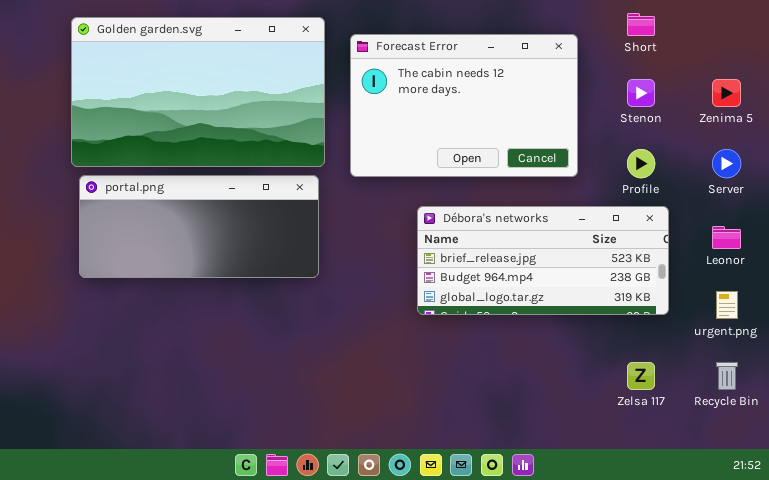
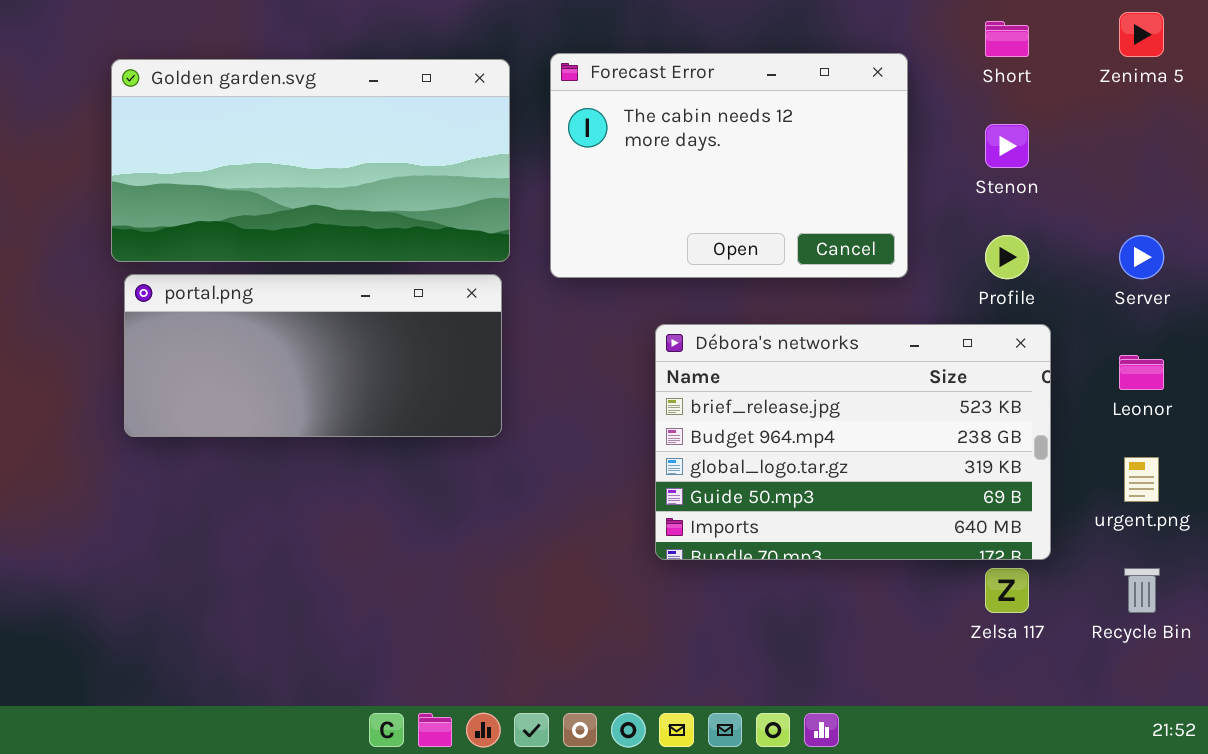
Golden garden.svg: [71,17,325,167] -> [111,59,510,262], resized
Zenima 5: [712,79,741,107] -> [1119,12,1164,57], moved
Débora's networks: [417,206,669,315] -> [655,324,1051,560], resized

